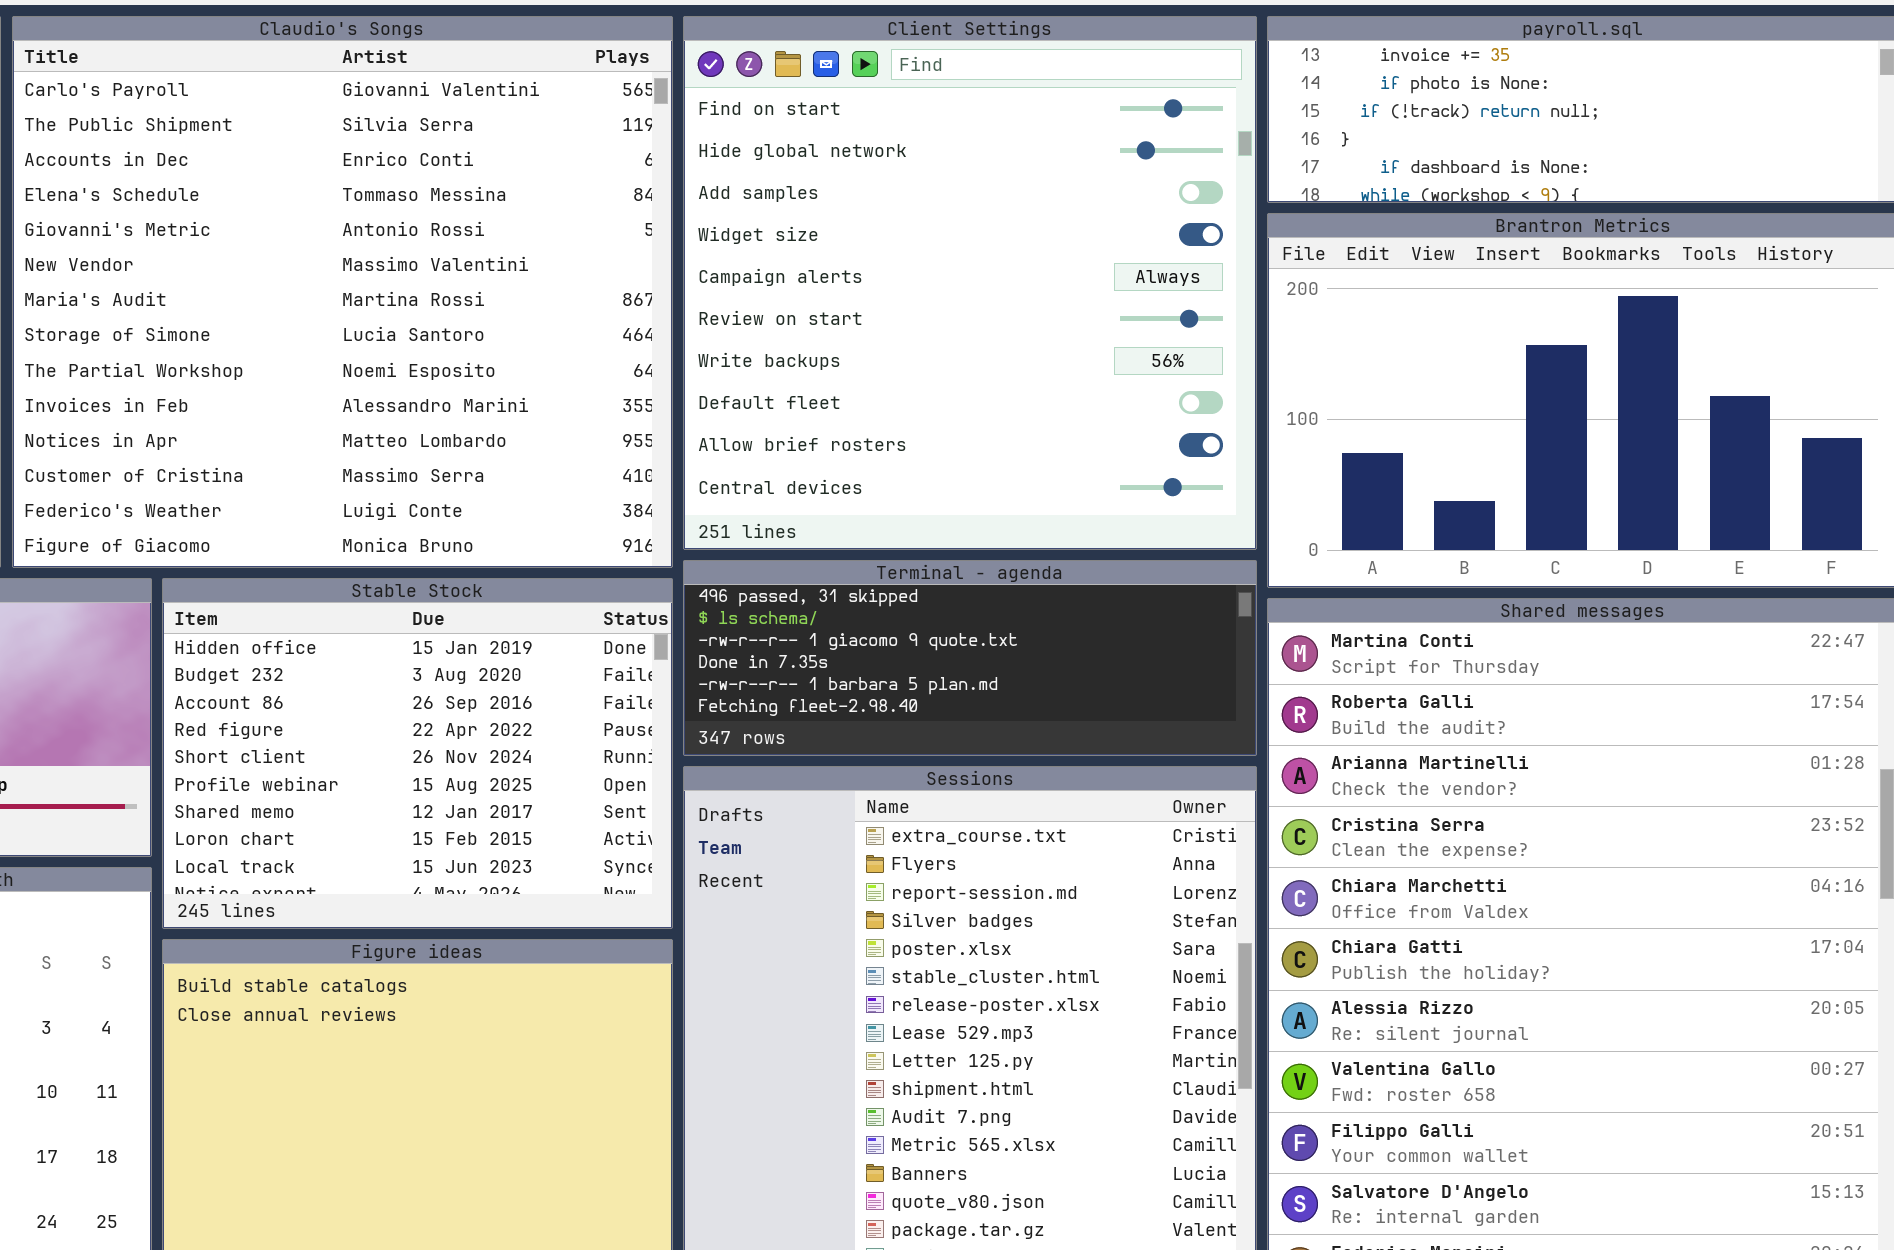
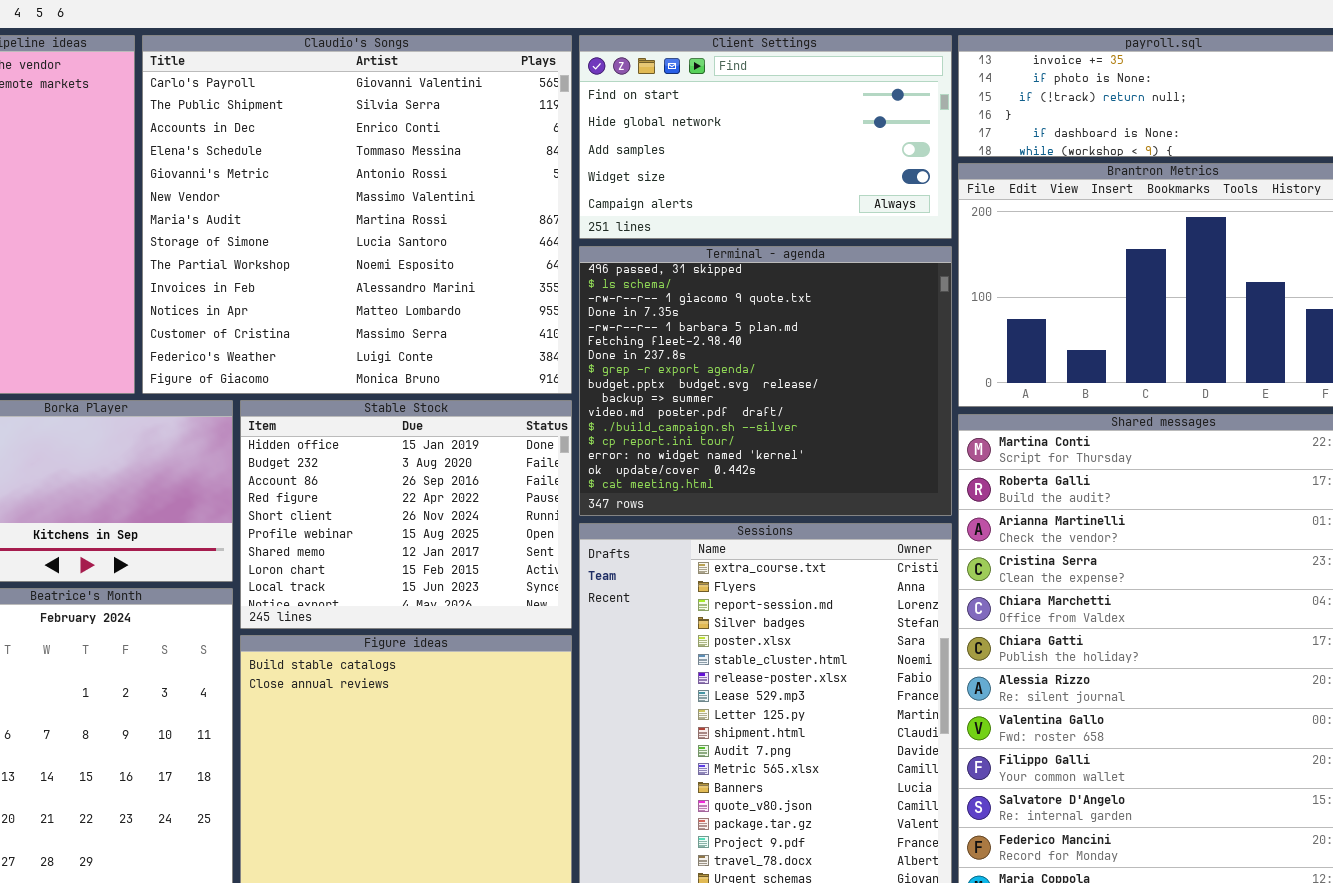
Client Settings: [683,16,1257,550] -> [579,35,952,239], resized
Terminal - agenda: [683,560,1257,756] -> [579,246,952,516], resized

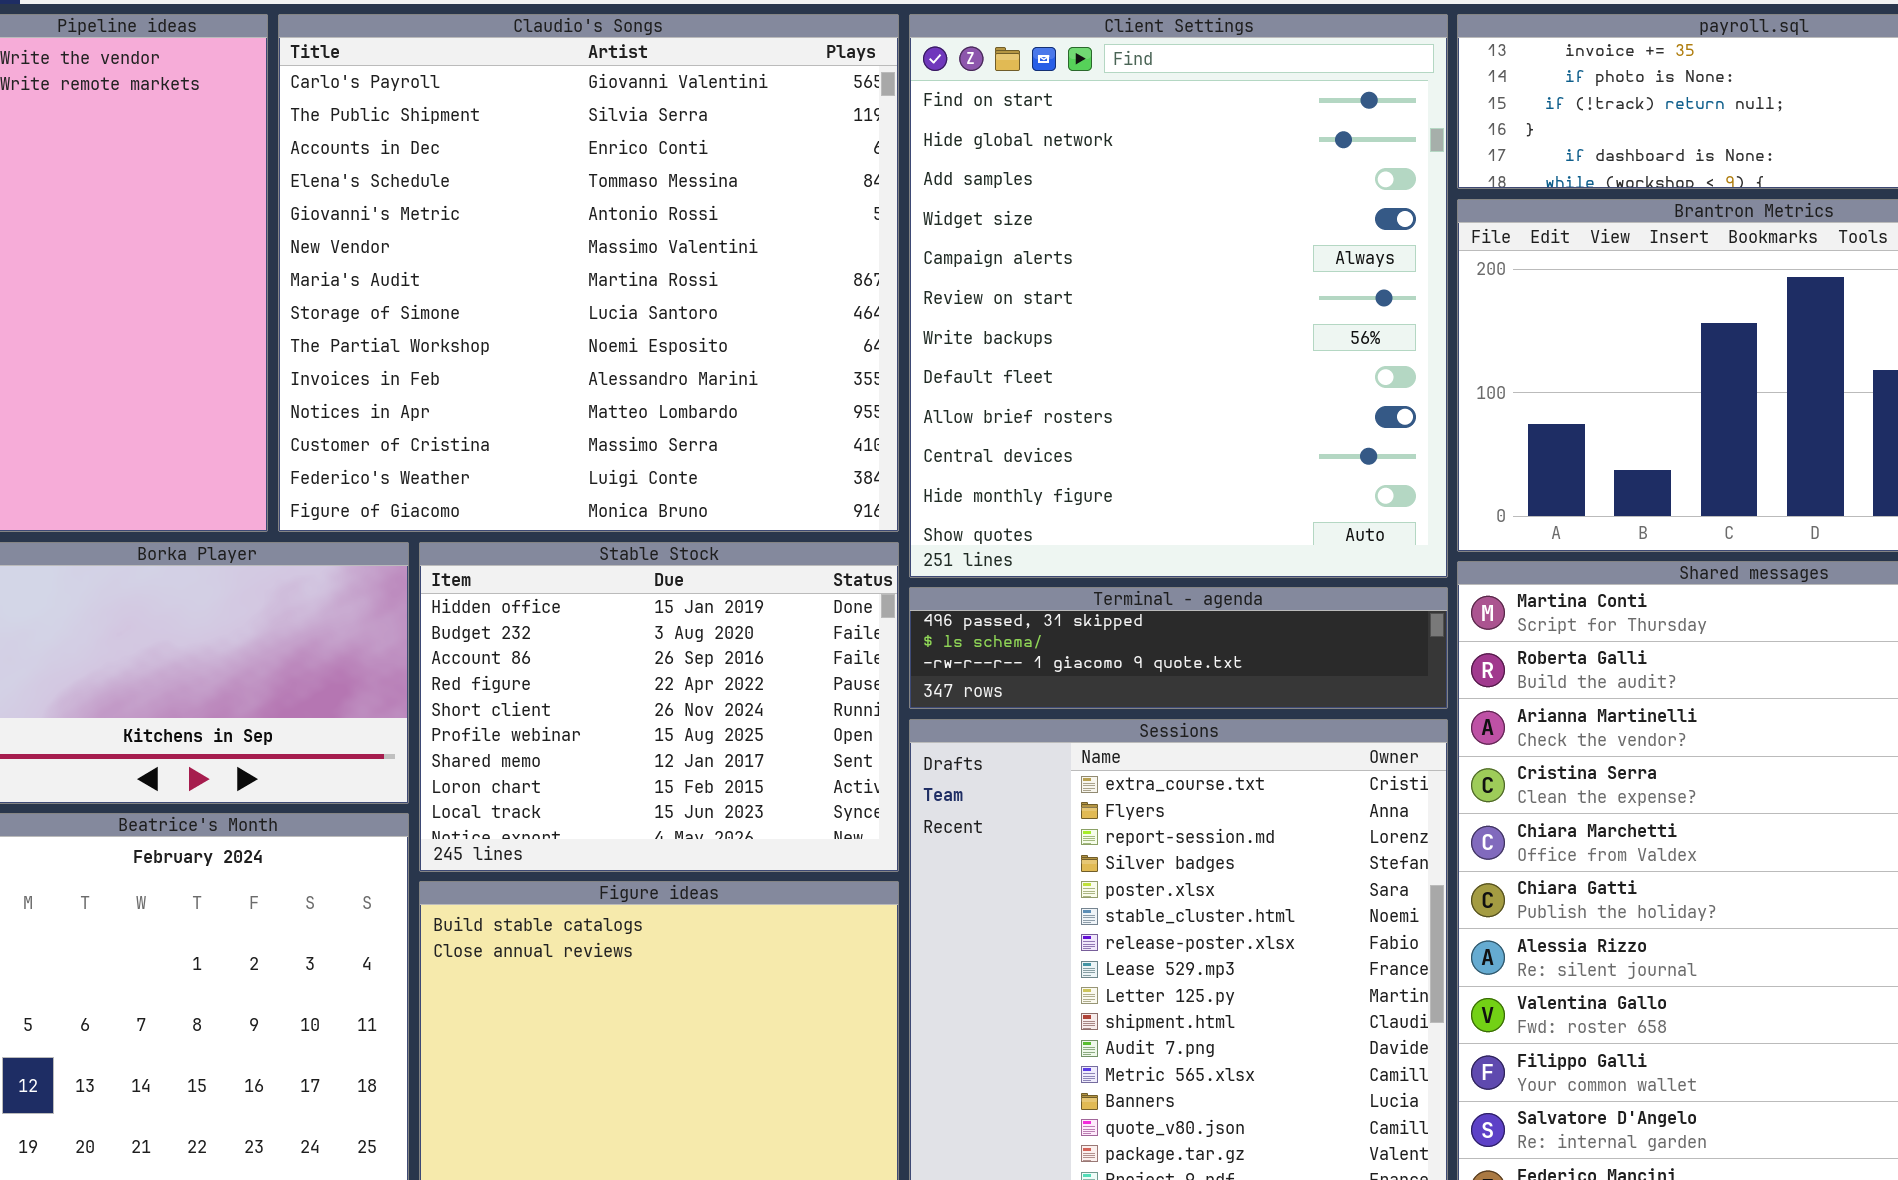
Client Settings: [579,35,952,239] -> [909,14,1448,578], resized
Terminal - agenda: [579,246,952,516] -> [909,587,1448,709], resized

